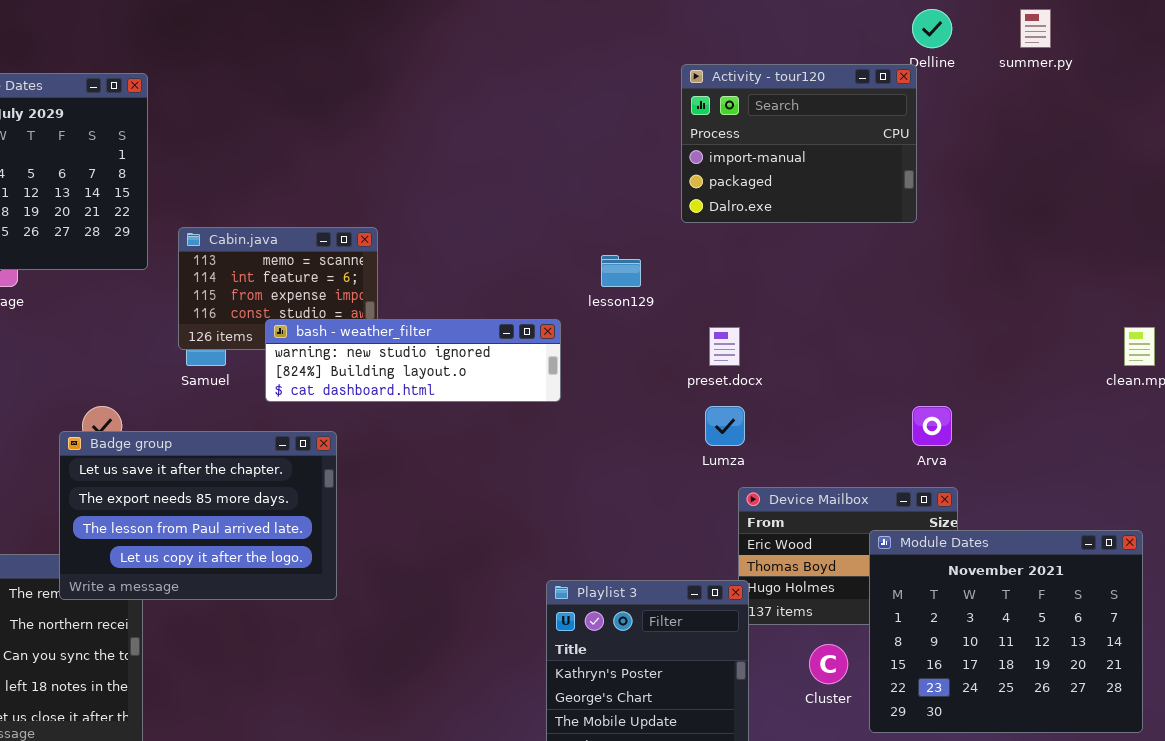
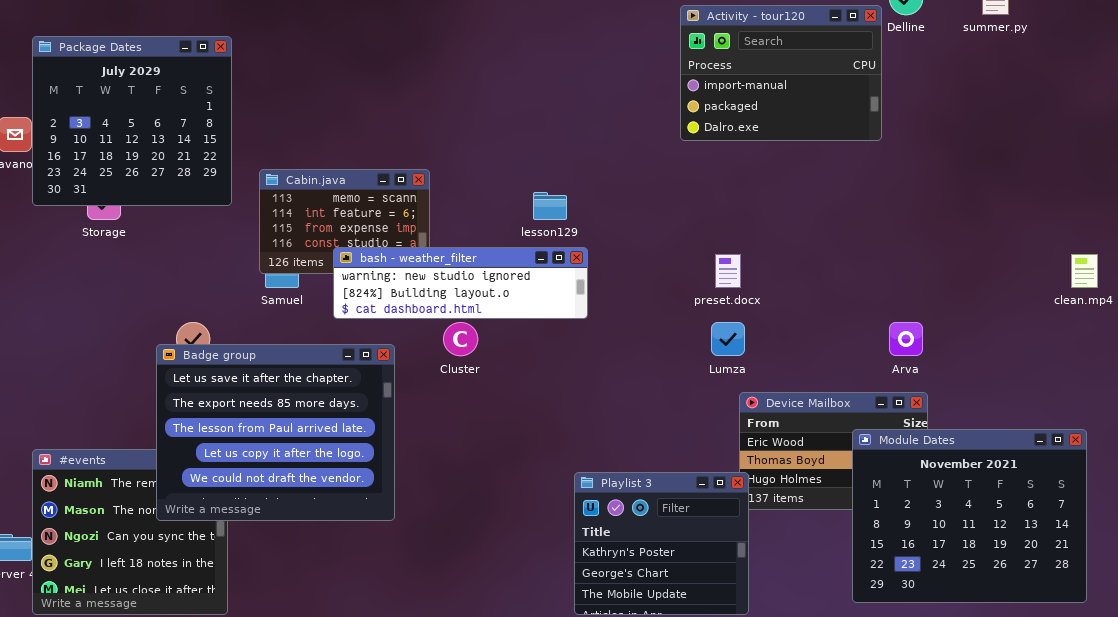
Activity - tour120: [681,64,917,223] -> [680,5,882,141], moved
lesson129: [601,255,641,287] -> [533,192,567,220], moved
Badge group: [59,431,337,600] -> [156,344,395,521], resized
Cluster: [809,644,848,684] -> [443,322,478,356], moved

